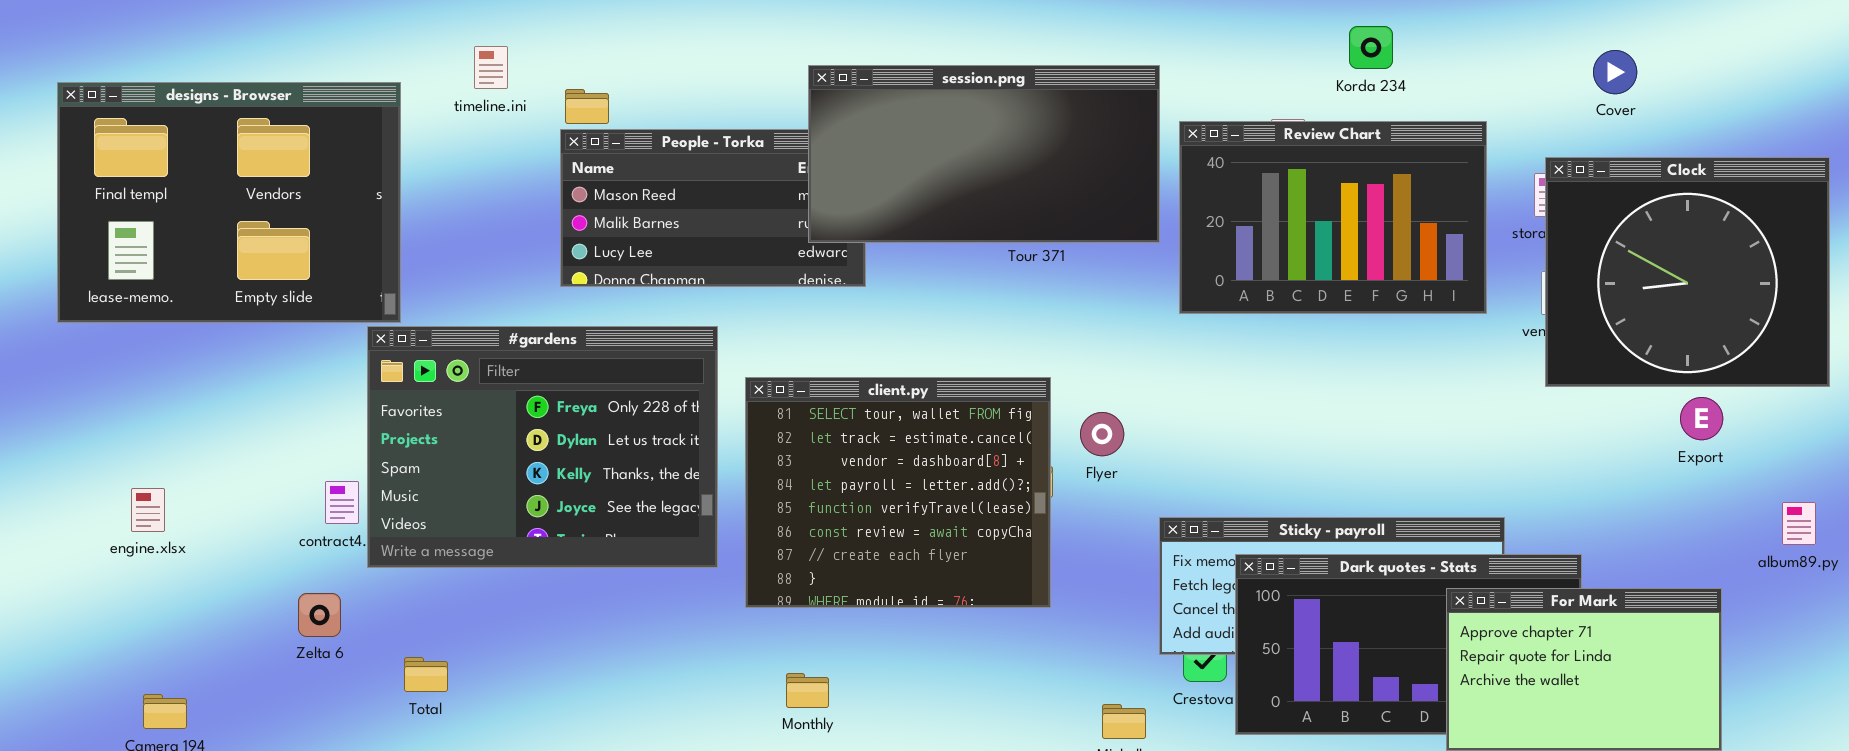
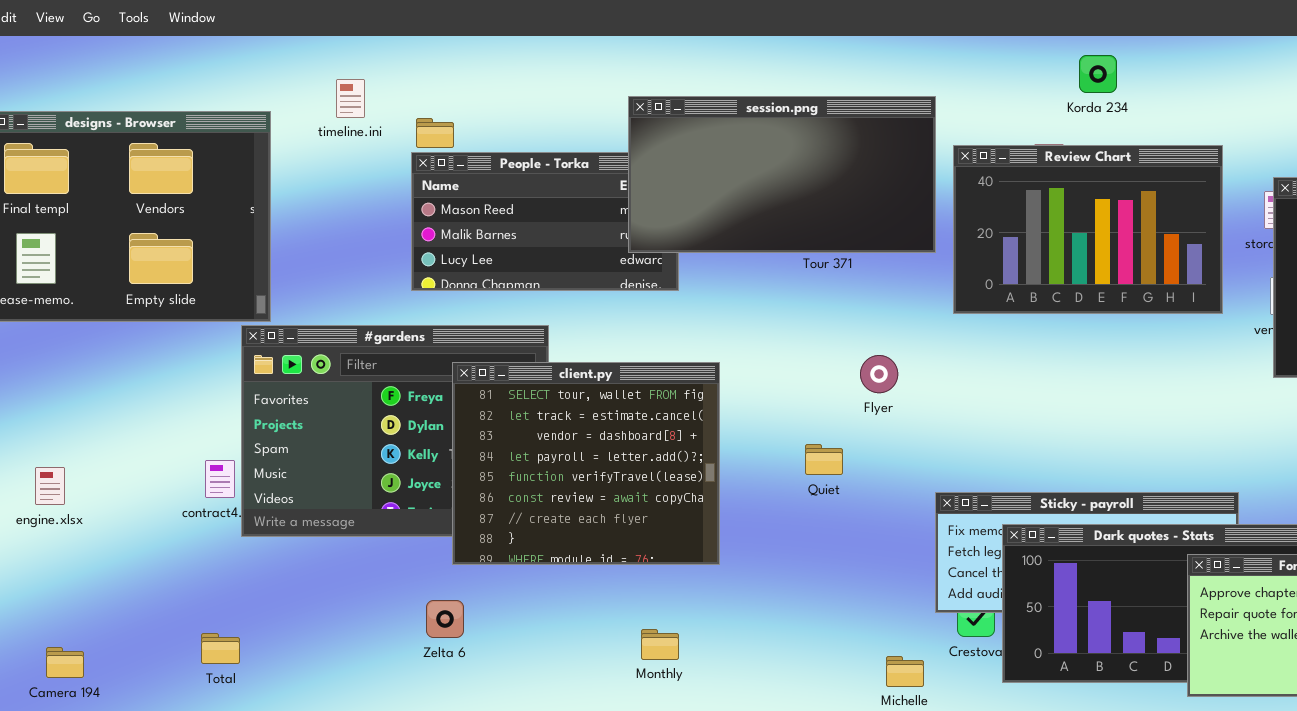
Korda 234: [1349,26,1393,69] -> [1079,55,1117,93], moved
client.py: [745,377,1051,608] -> [452,362,720,565], moved
Flyer: [1080,412,1124,456] -> [860,355,898,393], moved
Zelta 6: [298,593,341,637] -> [426,600,464,638], moved
Total: [404,657,448,692] -> [201,633,240,664], moved
Monthly: [786,673,829,708] -> [641,629,679,660], moved

